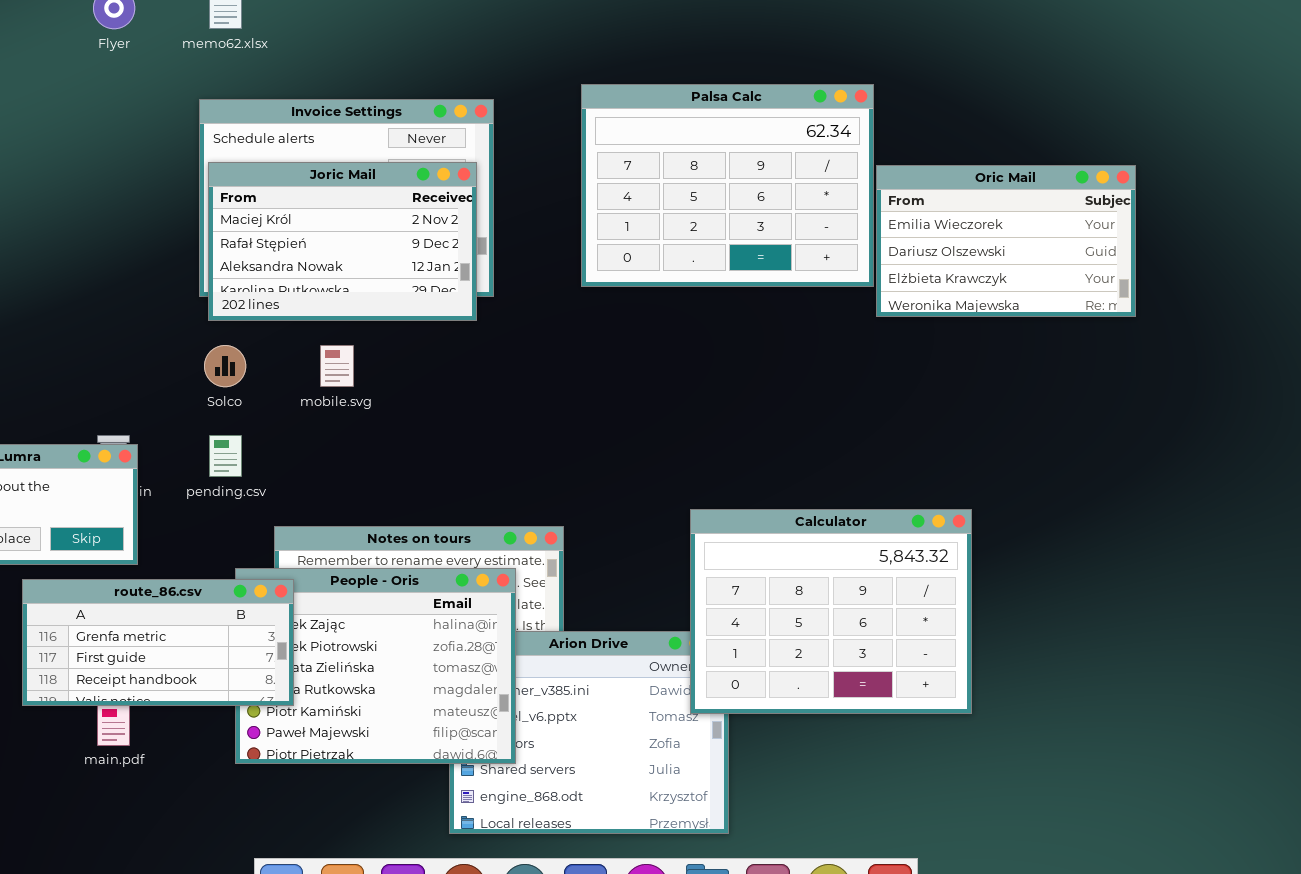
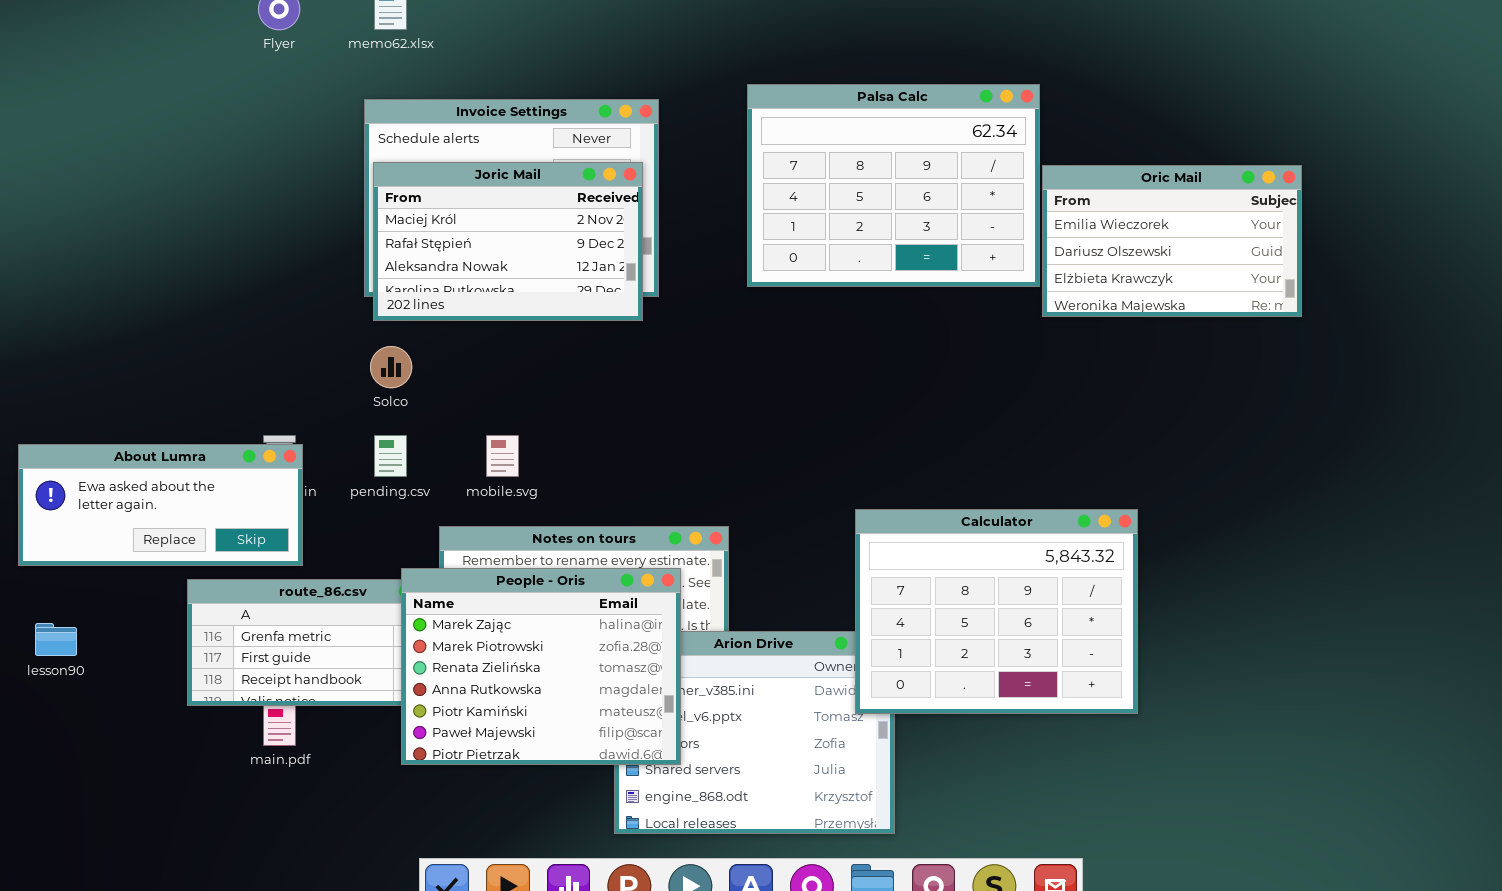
mobile.svg: [320,345,354,387] -> [486,435,519,477], moved
People - Oris: [235,568,516,764] -> [401,568,681,765], raised

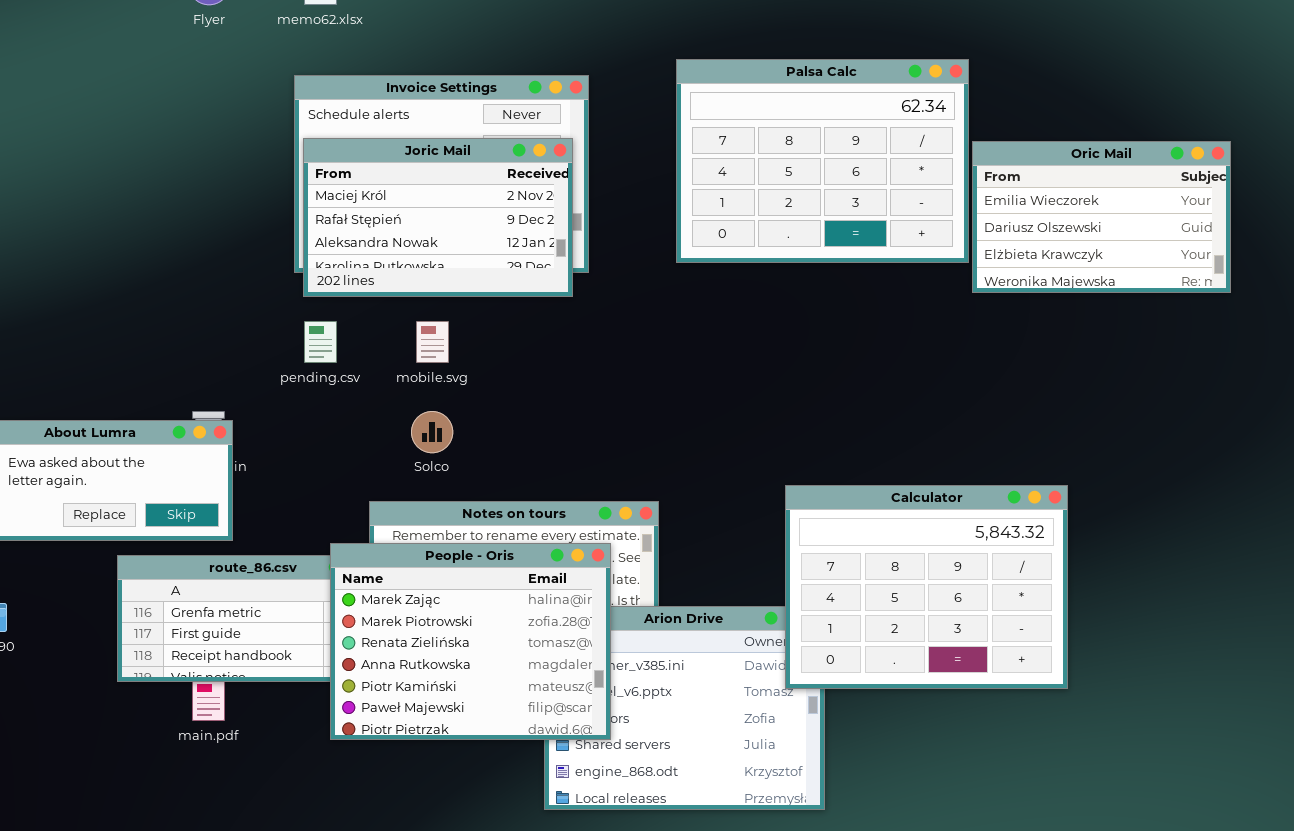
Solco: [370,346,412,388] -> [411,411,453,453], moved
pending.csv: [374,435,407,477] -> [304,321,337,363], moved
mobile.svg: [486,435,519,477] -> [416,321,449,363], moved

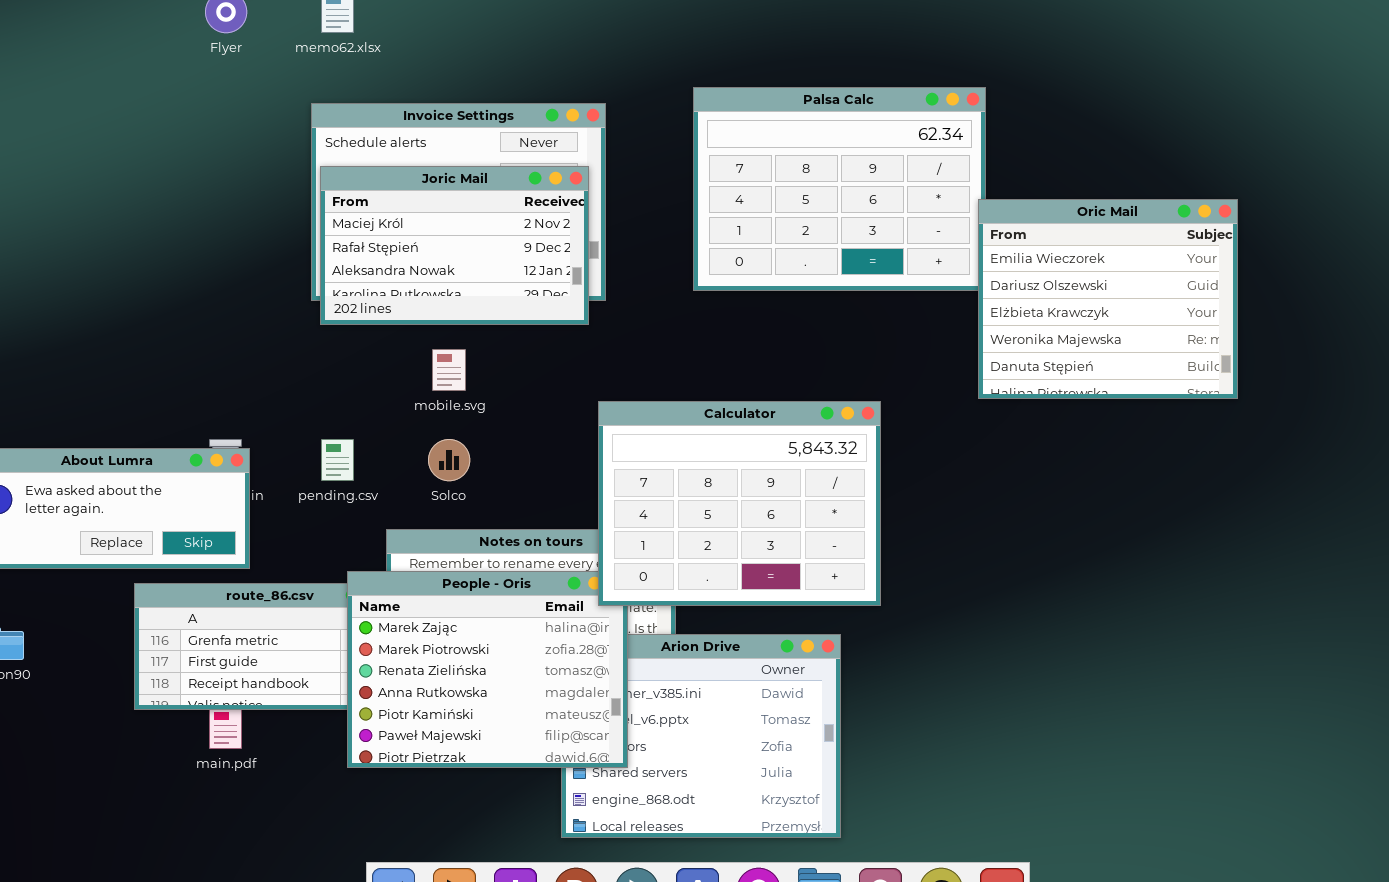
Oric Mail: [972,141,1231,293] -> [978,199,1238,399], moved, resized
pending.csv: [304,321,337,363] -> [321,439,354,481], moved
Calculator: [785,485,1068,689] -> [598,401,881,606], moved

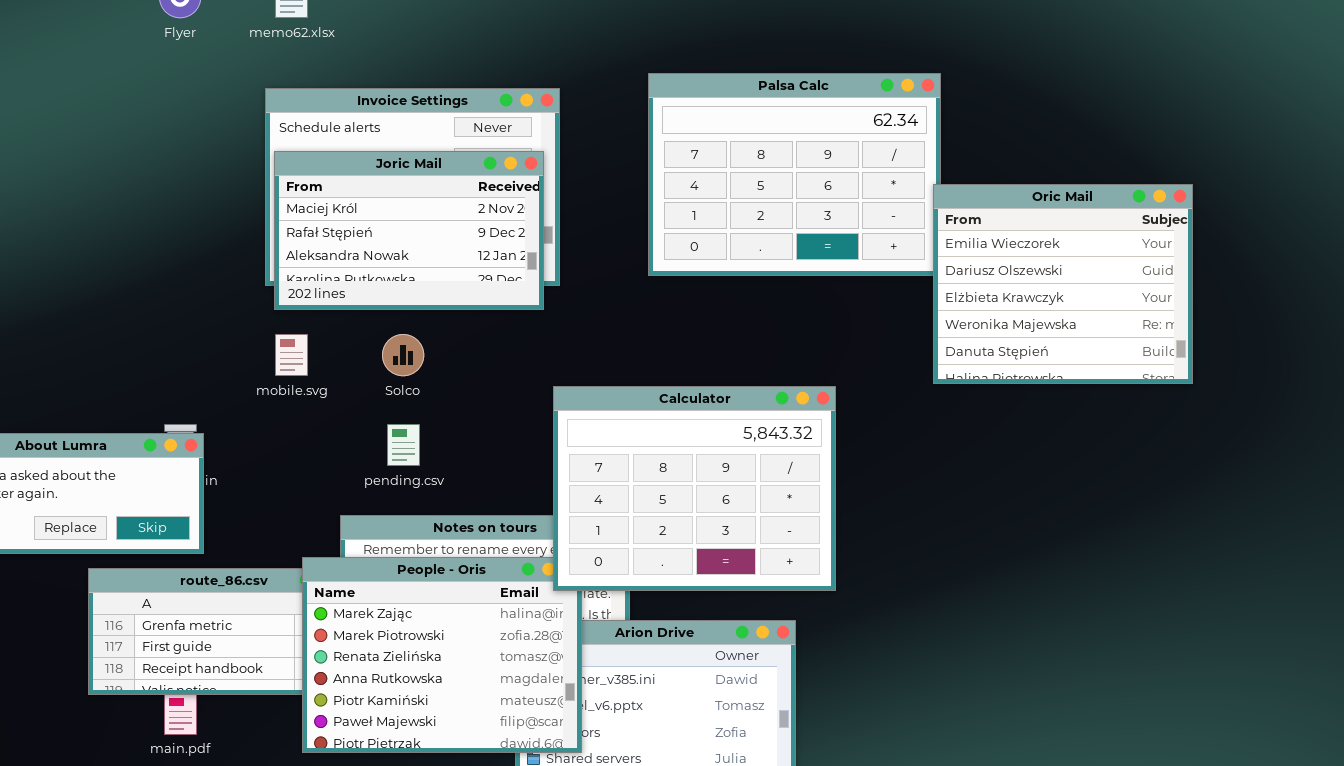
mobile.svg: [432,349,466,391] -> [275,334,308,376], moved
pending.csv: [321,439,354,481] -> [387,424,420,466], moved
Solco: [428,439,470,481] -> [382,334,424,376], moved

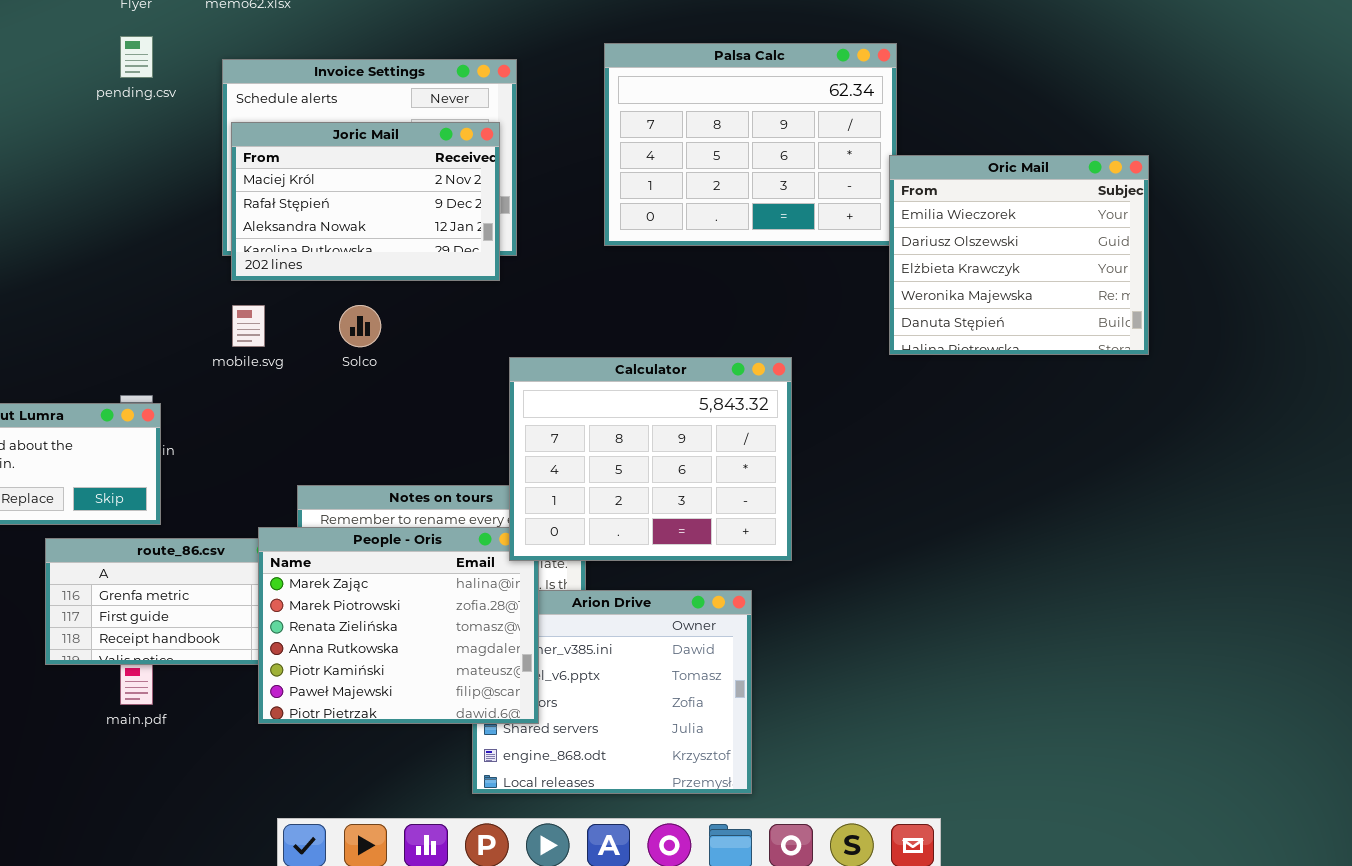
pending.csv: [387,424,420,466] -> [120,36,153,78], moved

